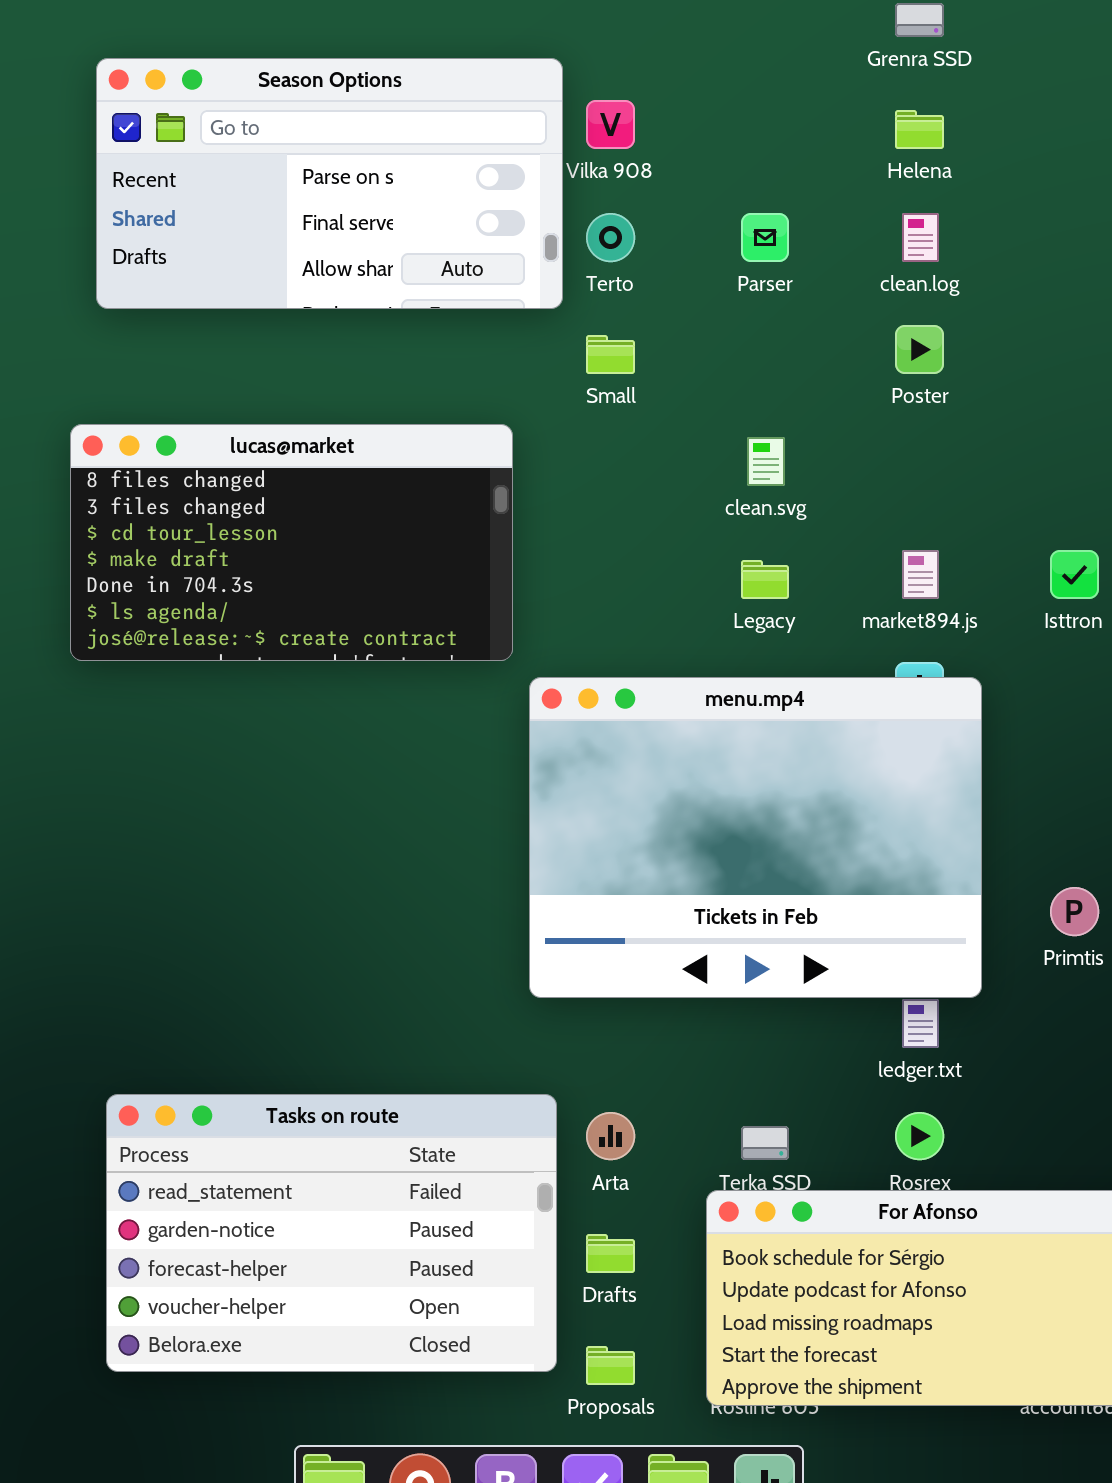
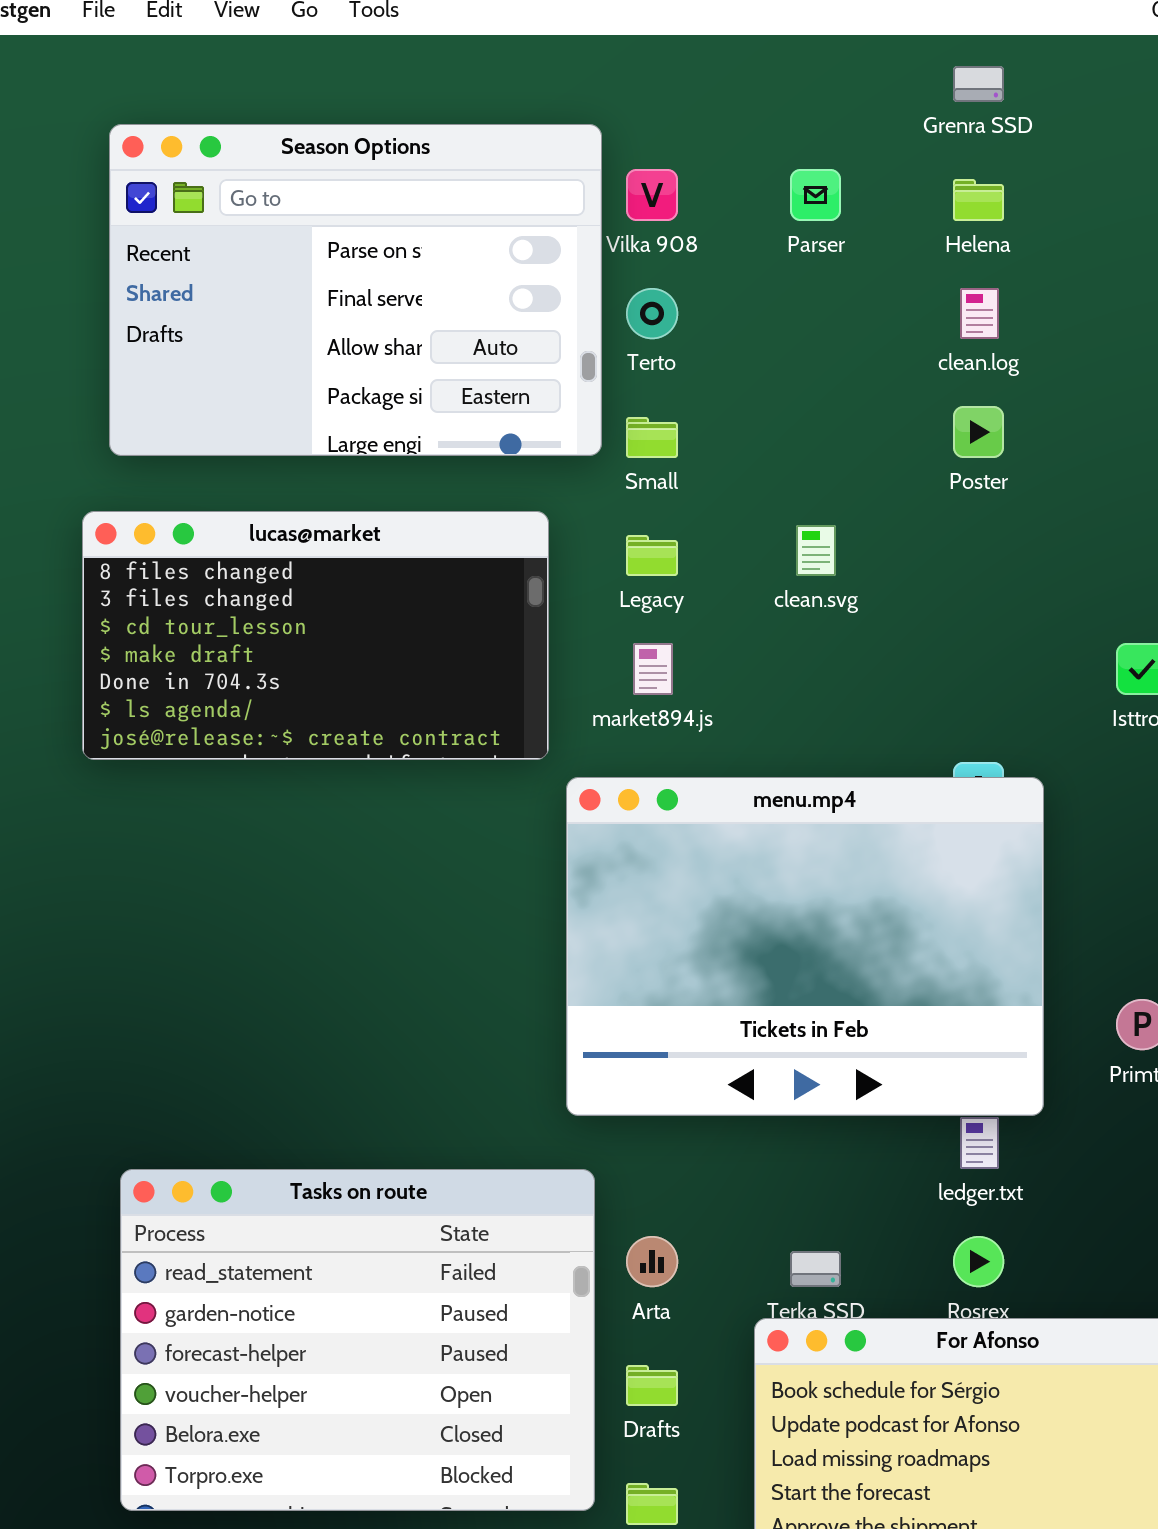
Season Options: [96,58,563,309] -> [109,124,602,456], resized
Parser: [741,213,789,262] -> [790,169,841,221], moved
market894.js: [902,550,939,599] -> [633,643,673,695], moved
Legacy: [741,560,789,599] -> [626,535,678,576], moved
Tasks on route: [106,1094,557,1372] -> [120,1169,595,1511], resized

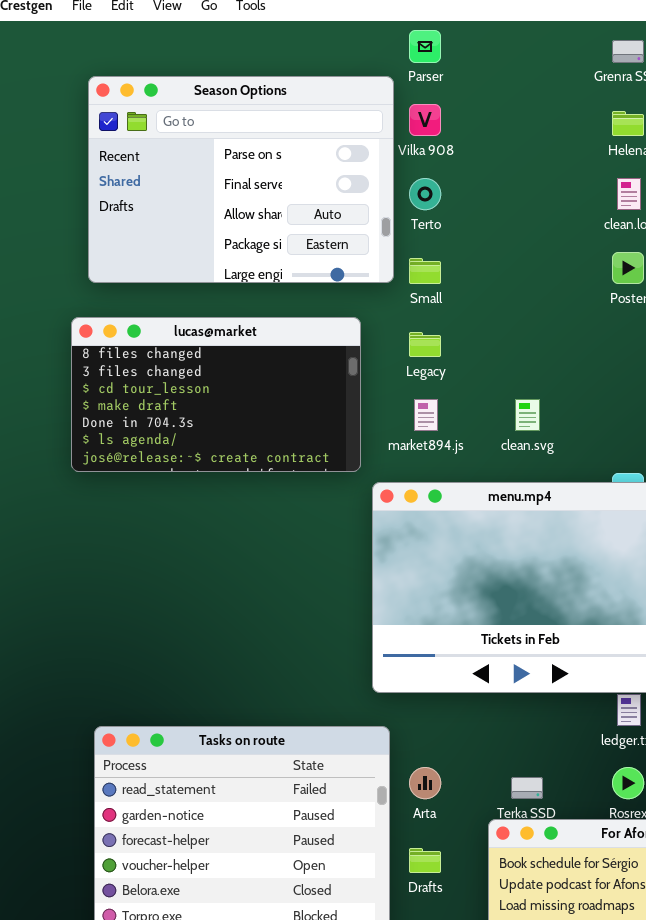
Parser: [790,169,841,221] -> [409,30,441,63], moved
clean.svg: [796,525,836,576] -> [515,399,540,431], moved

